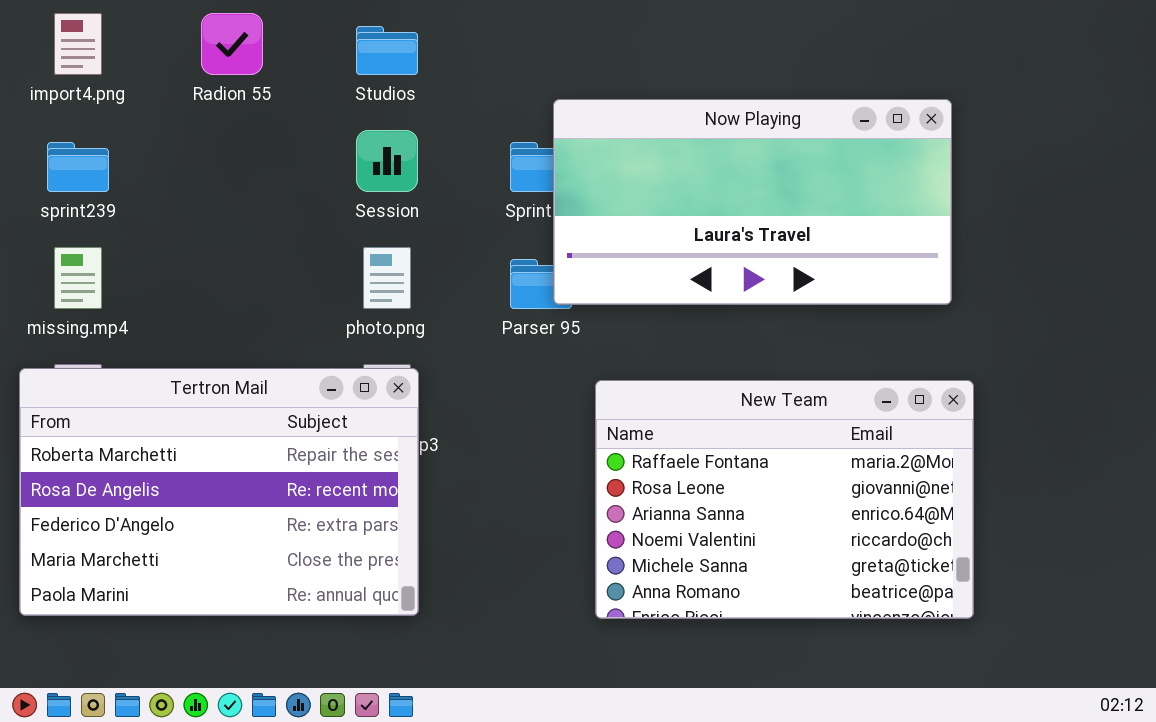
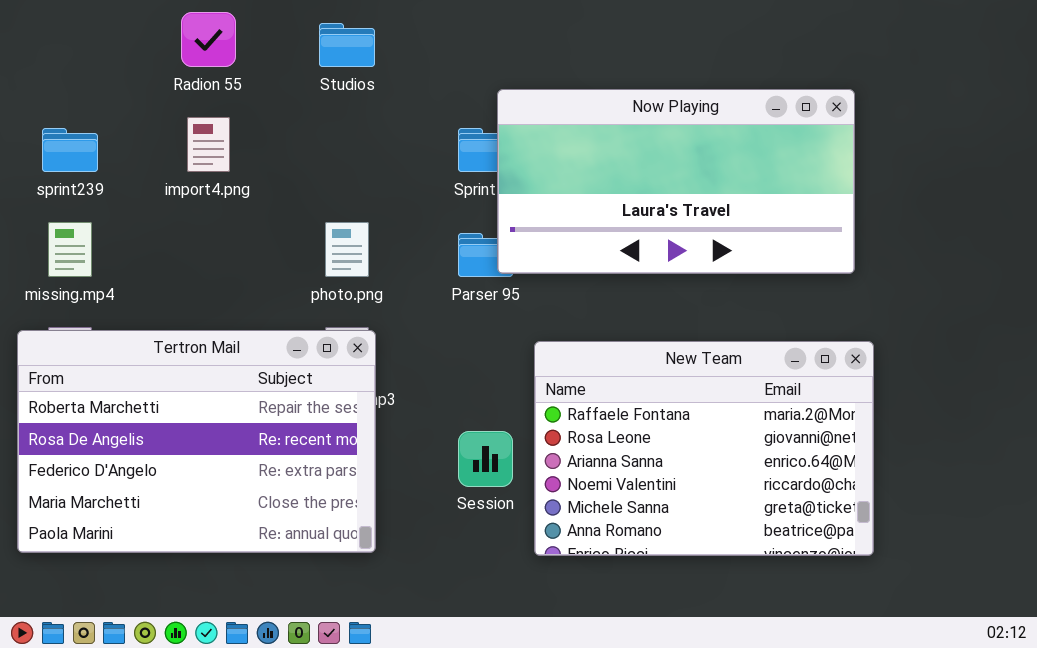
import4.png: [54,13,102,75] -> [187,117,230,172], moved
Session: [356,130,418,192] -> [458,431,513,487], moved

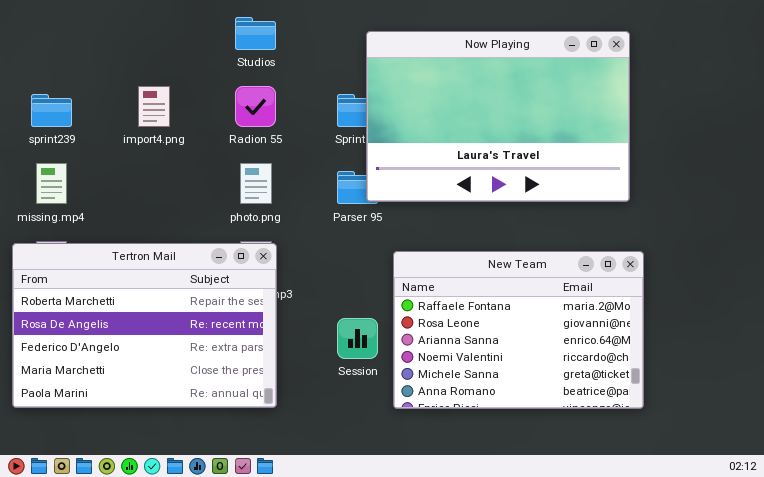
Radion 55: [181,12,236,67] -> [235,86,276,127], moved
Now Playing: [497,89,855,274] -> [366,31,630,202], resized

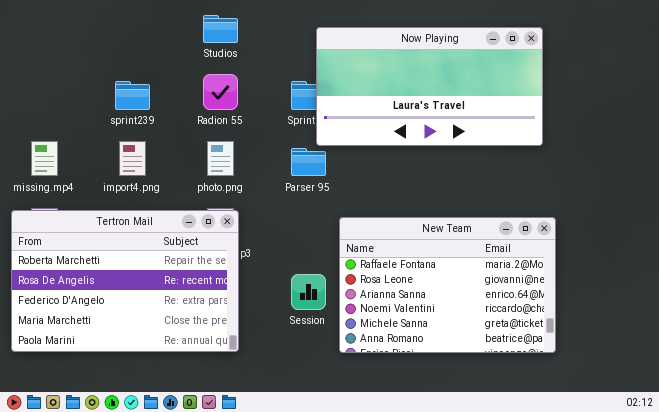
Now Playing: [366,31,630,202] -> [316,27,543,146], resized
import4.png: [138,86,170,127] -> [119,141,146,176], moved
sprint239: [31,94,72,127] -> [115,81,150,110], moved

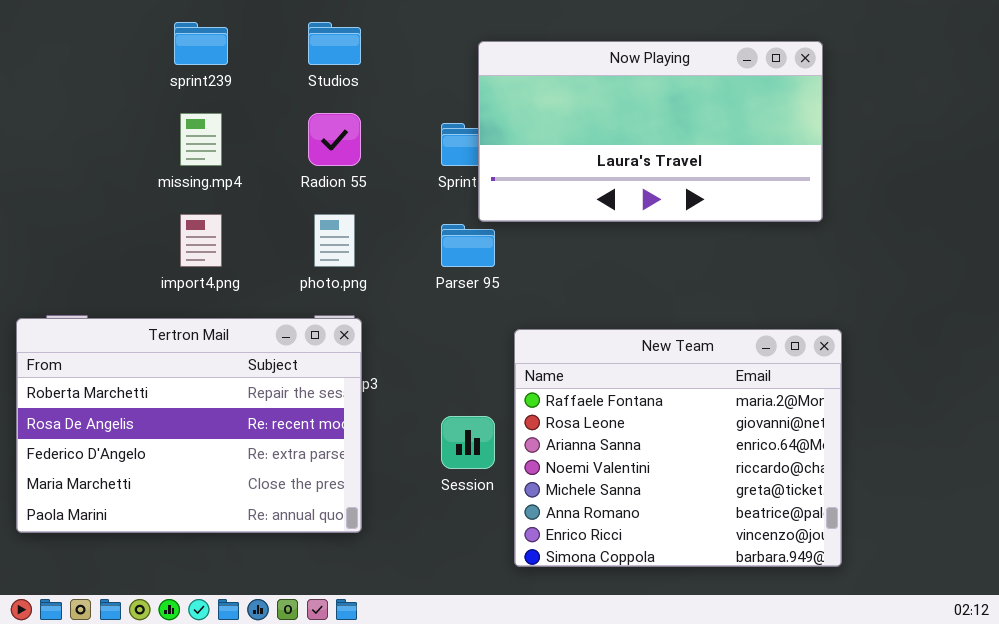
sprint239: [115,81,150,110] -> [174,22,228,65], moved
missing.mp4: [31,141,58,176] -> [180,113,222,166], moved
New Team: [339,217,556,353] -> [514,329,842,567], resized

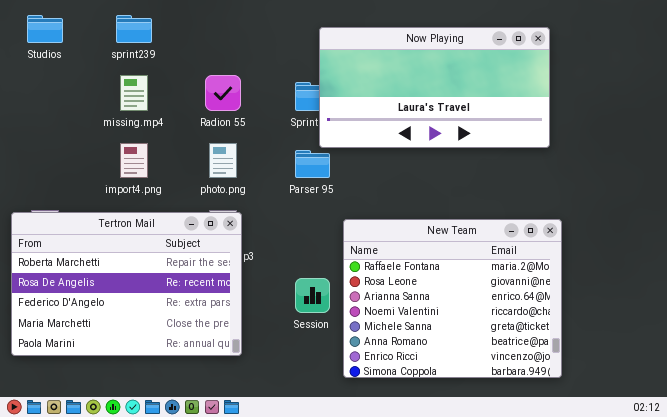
Studios: [308,22,361,65] -> [27,15,63,43], moved

